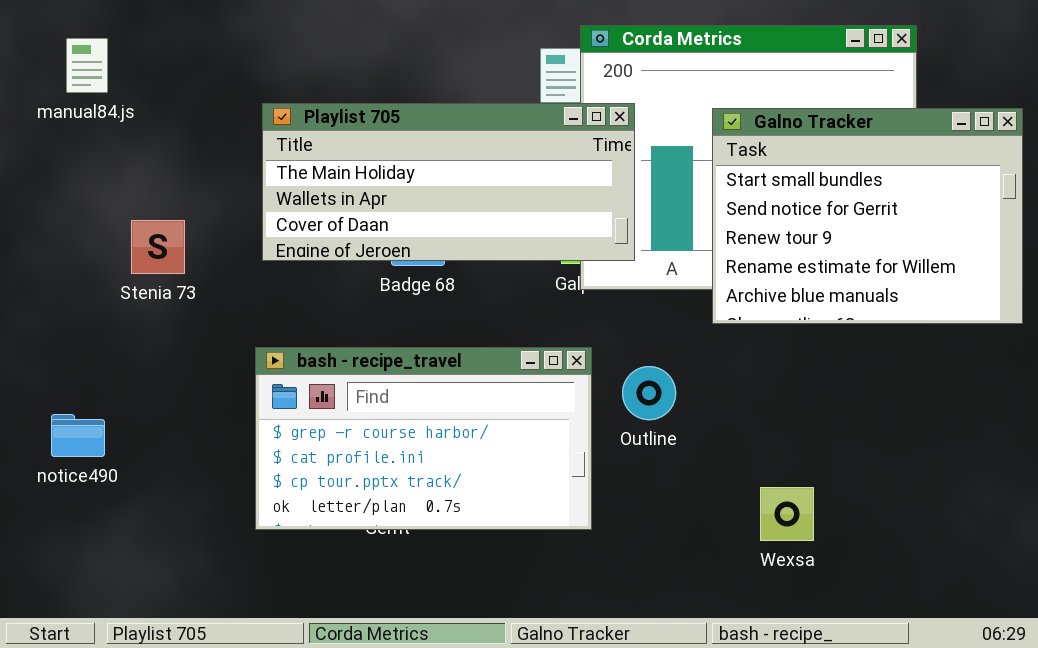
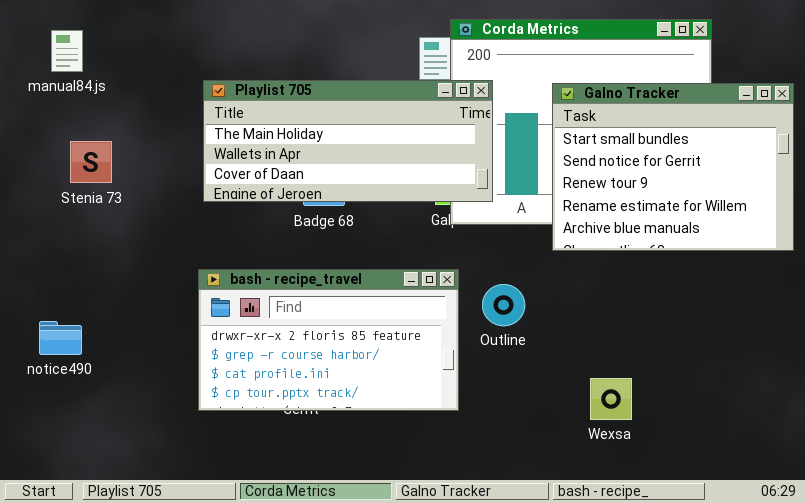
Stenia 73: [131,220,185,274] -> [70,141,112,183], moved
bash - recipe_travel: [255,347,592,530] -> [198,269,459,411], scrolled up 1 row

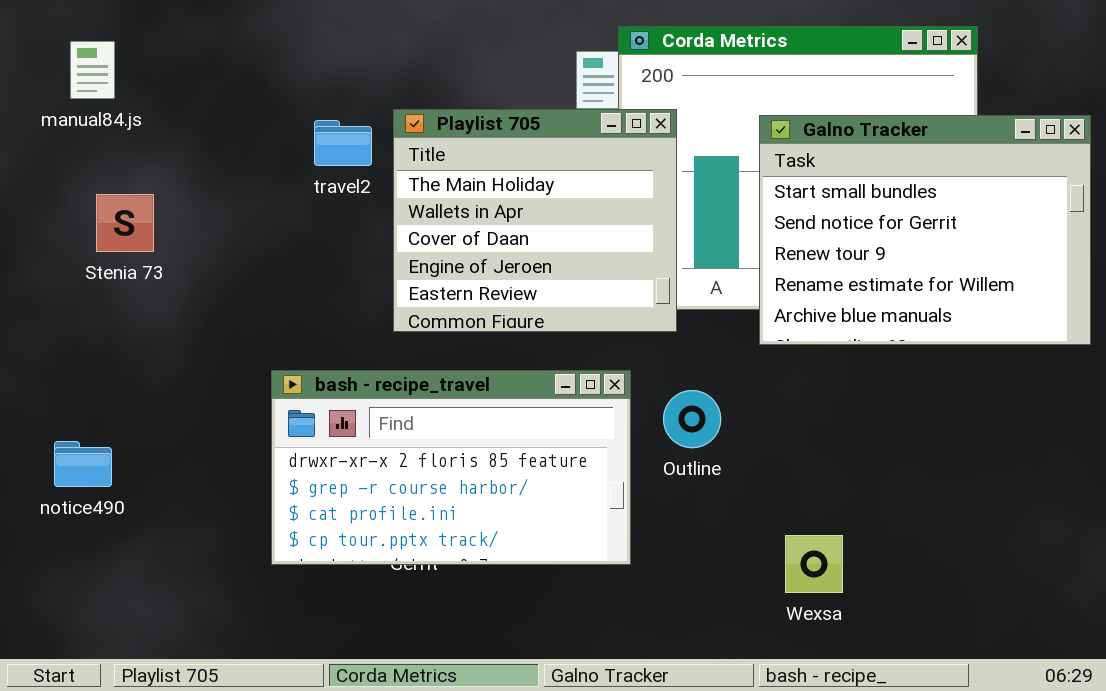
Playlist 705: [203,80,493,202] -> [393,109,677,332], resized
Wexsa: [590,378,632,420] -> [785,535,843,593], moved

